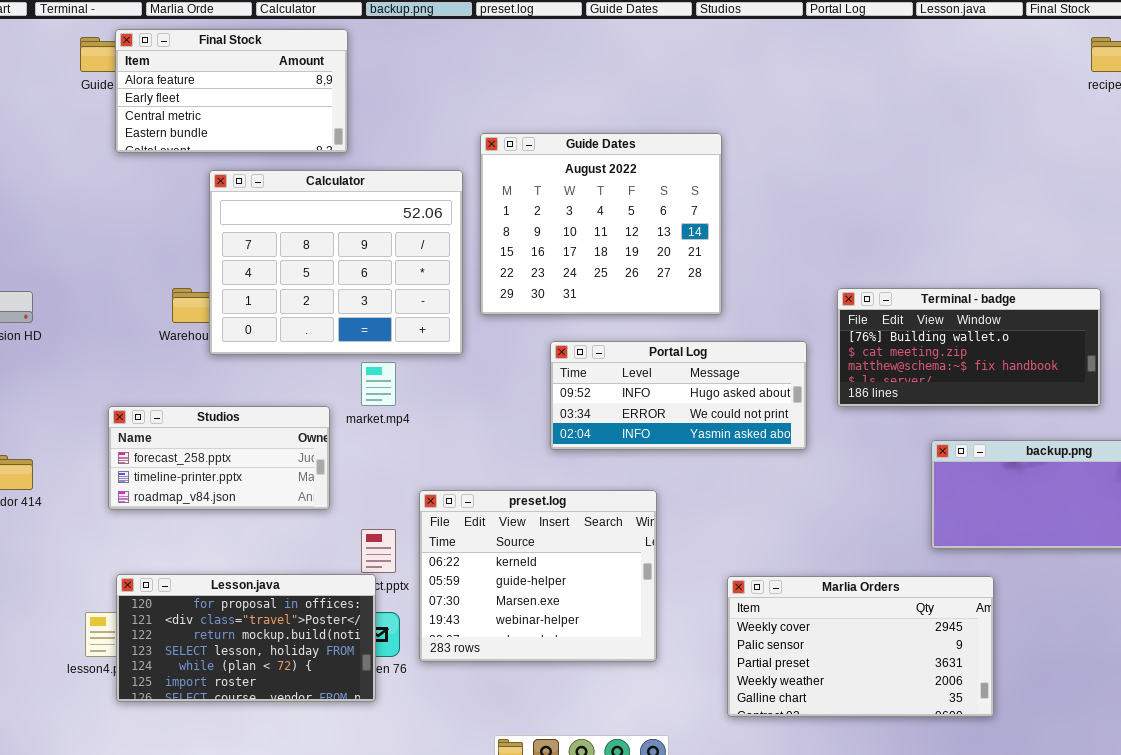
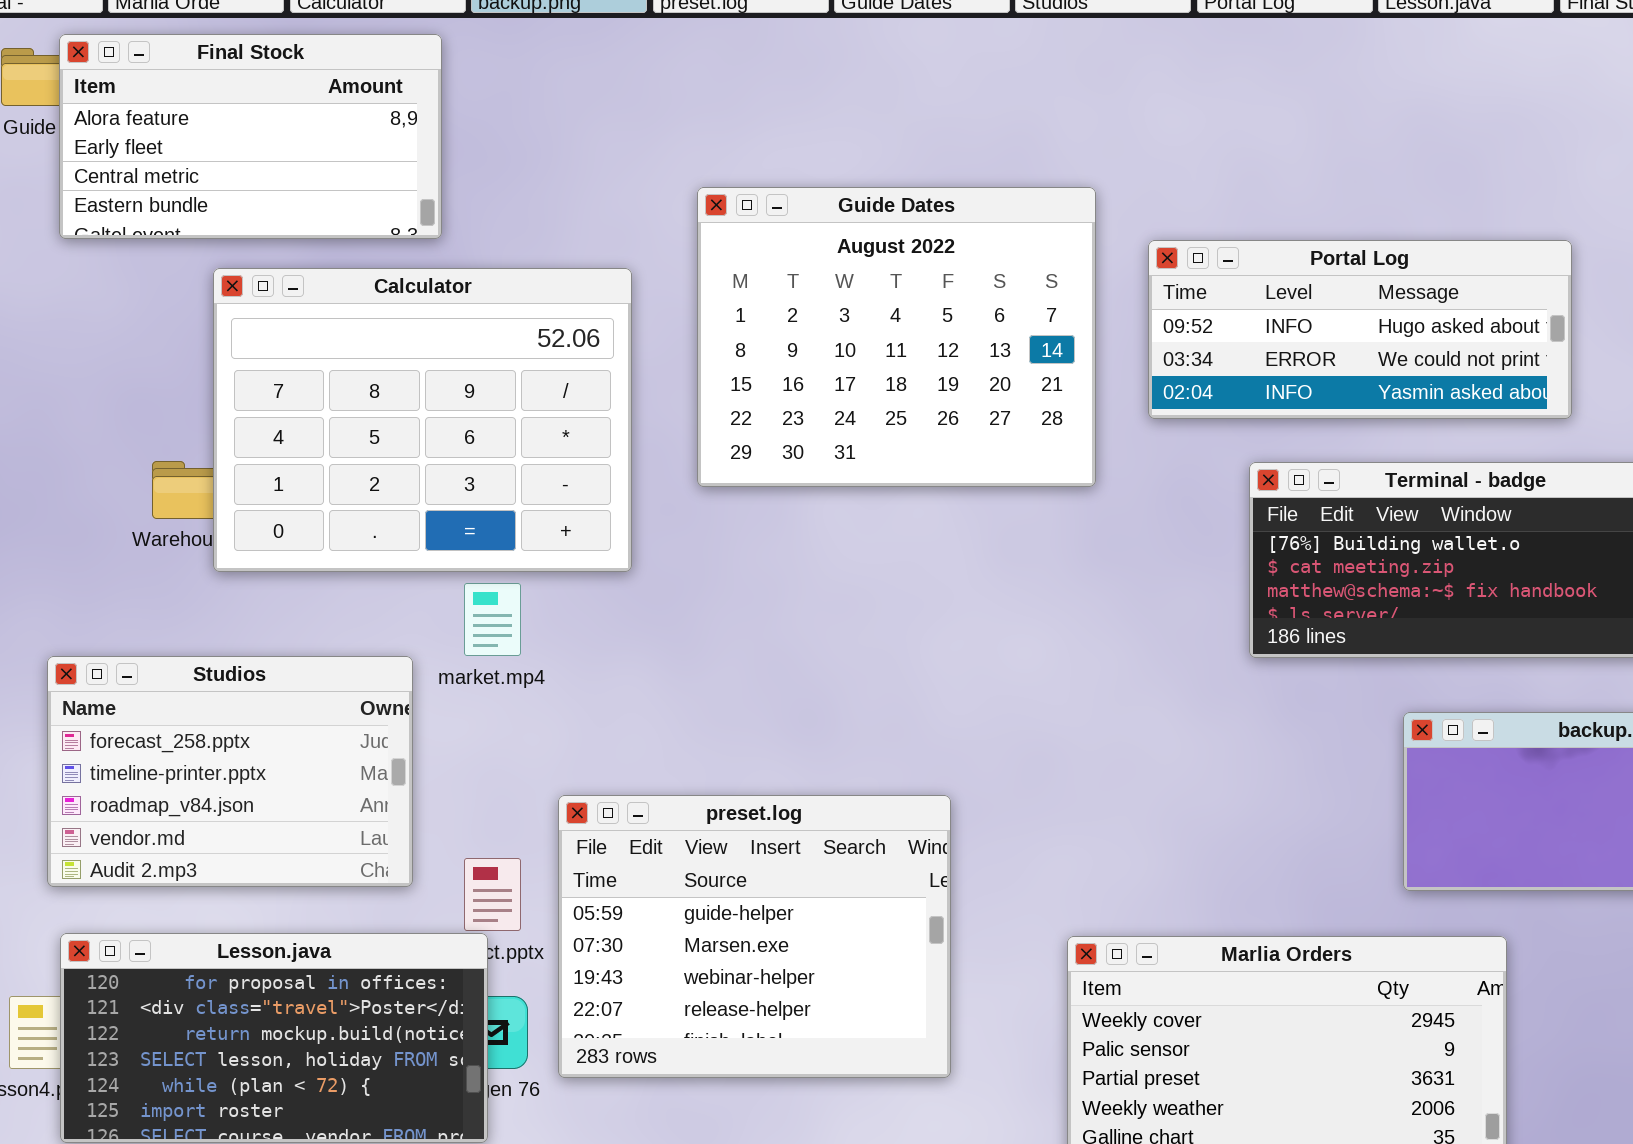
Guide Dates: [480,133,722,315] -> [697,187,1096,487], moved
Portal Log: [550,341,807,450] -> [1148,240,1572,419], moved
Studios: [108,406,330,510] -> [47,656,413,887], resized
preset.log: [419,490,657,662] -> [558,795,951,1078], scrolled down 1 row

